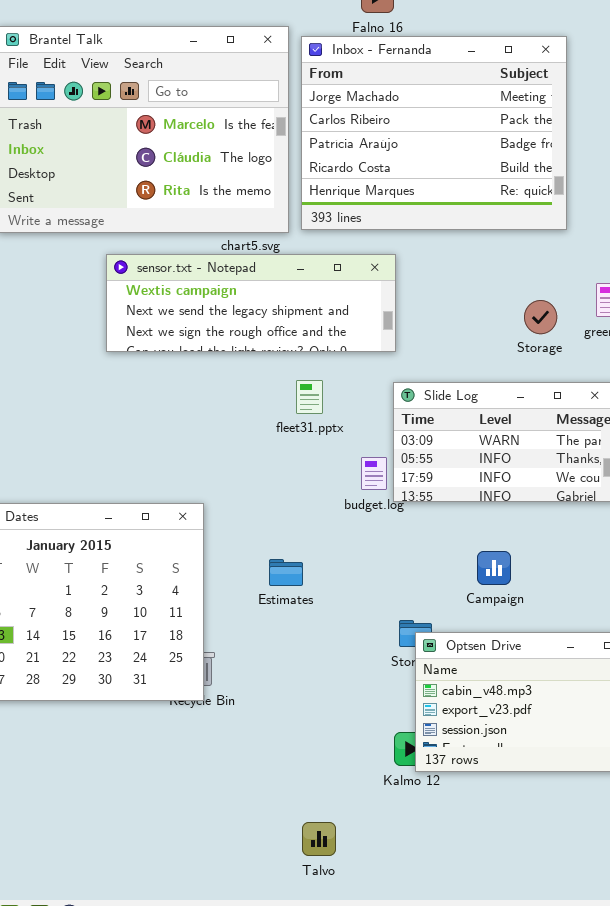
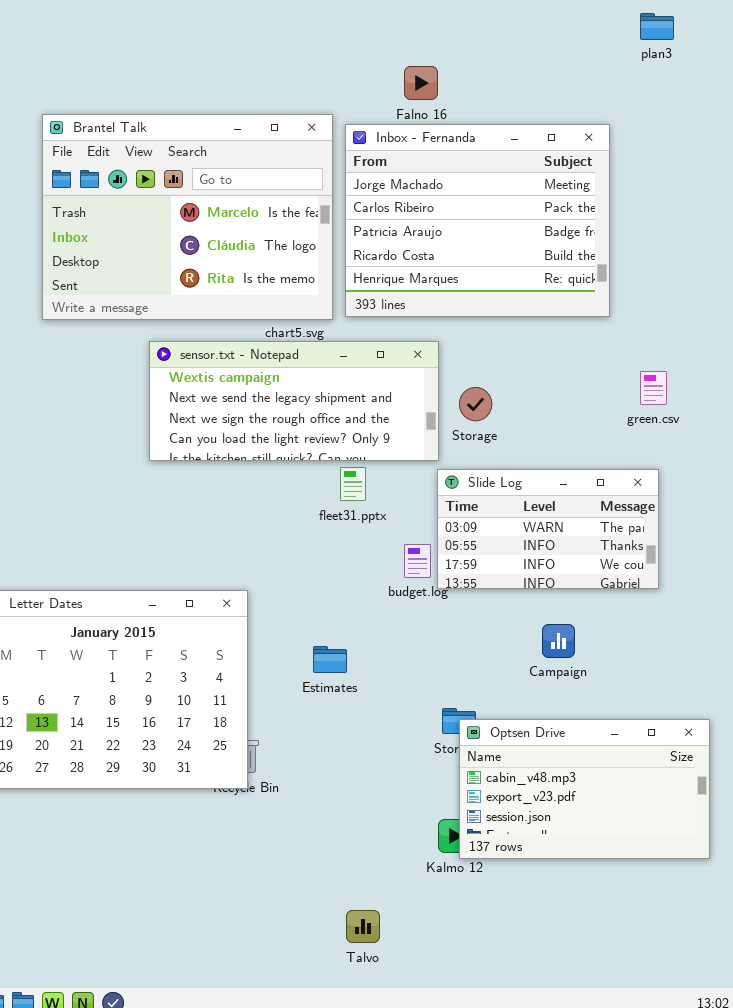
sensor.txt - Notepad: [106,254,396,352] -> [149,341,439,461], resized
Storage: [524,300,557,334] -> [459,387,492,421], moved
Campaign: [477,551,511,585] -> [542,624,575,658], moved

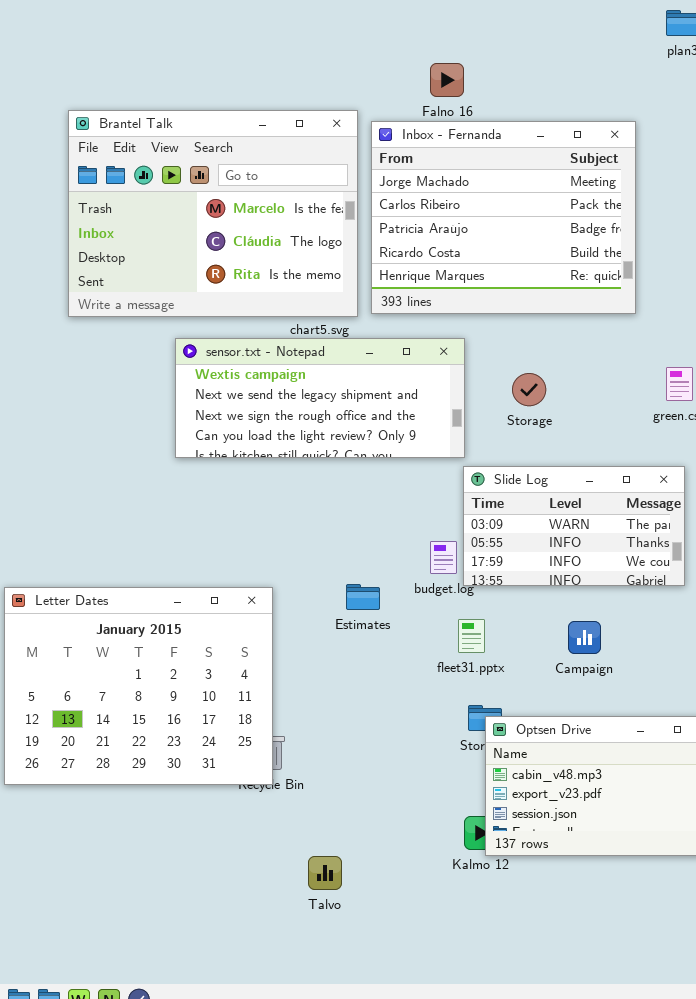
Storage: [459,387,492,421] -> [512,373,546,406], moved
fleet31.pptx: [340,467,366,501] -> [458,619,485,653], moved
Estimates: [313,646,347,673] -> [346,584,380,610], moved
Talvo: [346,910,380,943] -> [308,856,342,890], moved

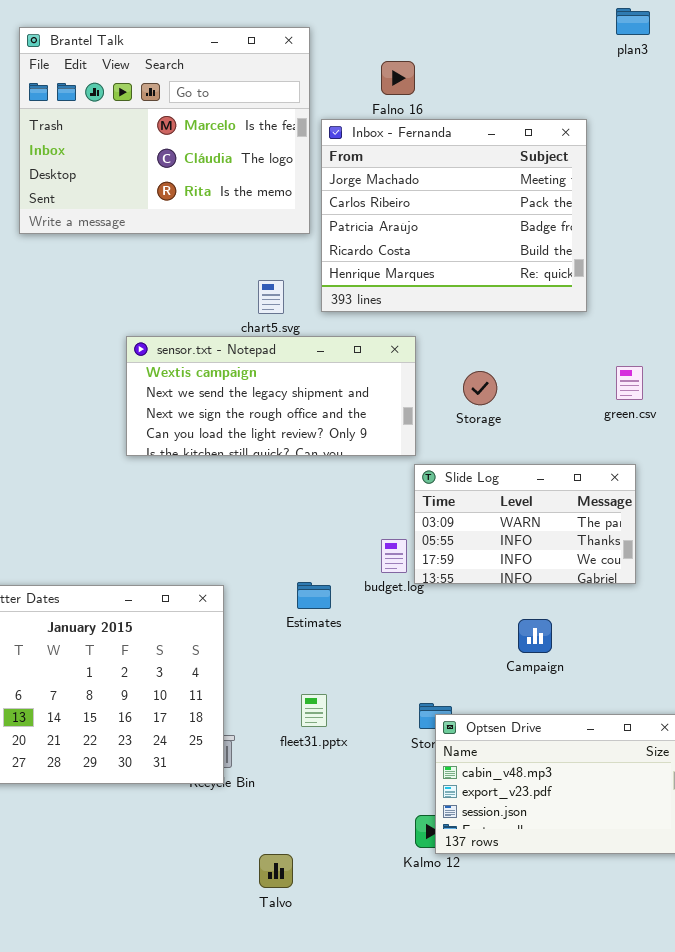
Brantel Talk: [68,110,358,317] -> [19,27,310,234], moved
fleet31.pptx: [458,619,485,653] -> [301,694,327,727], moved

